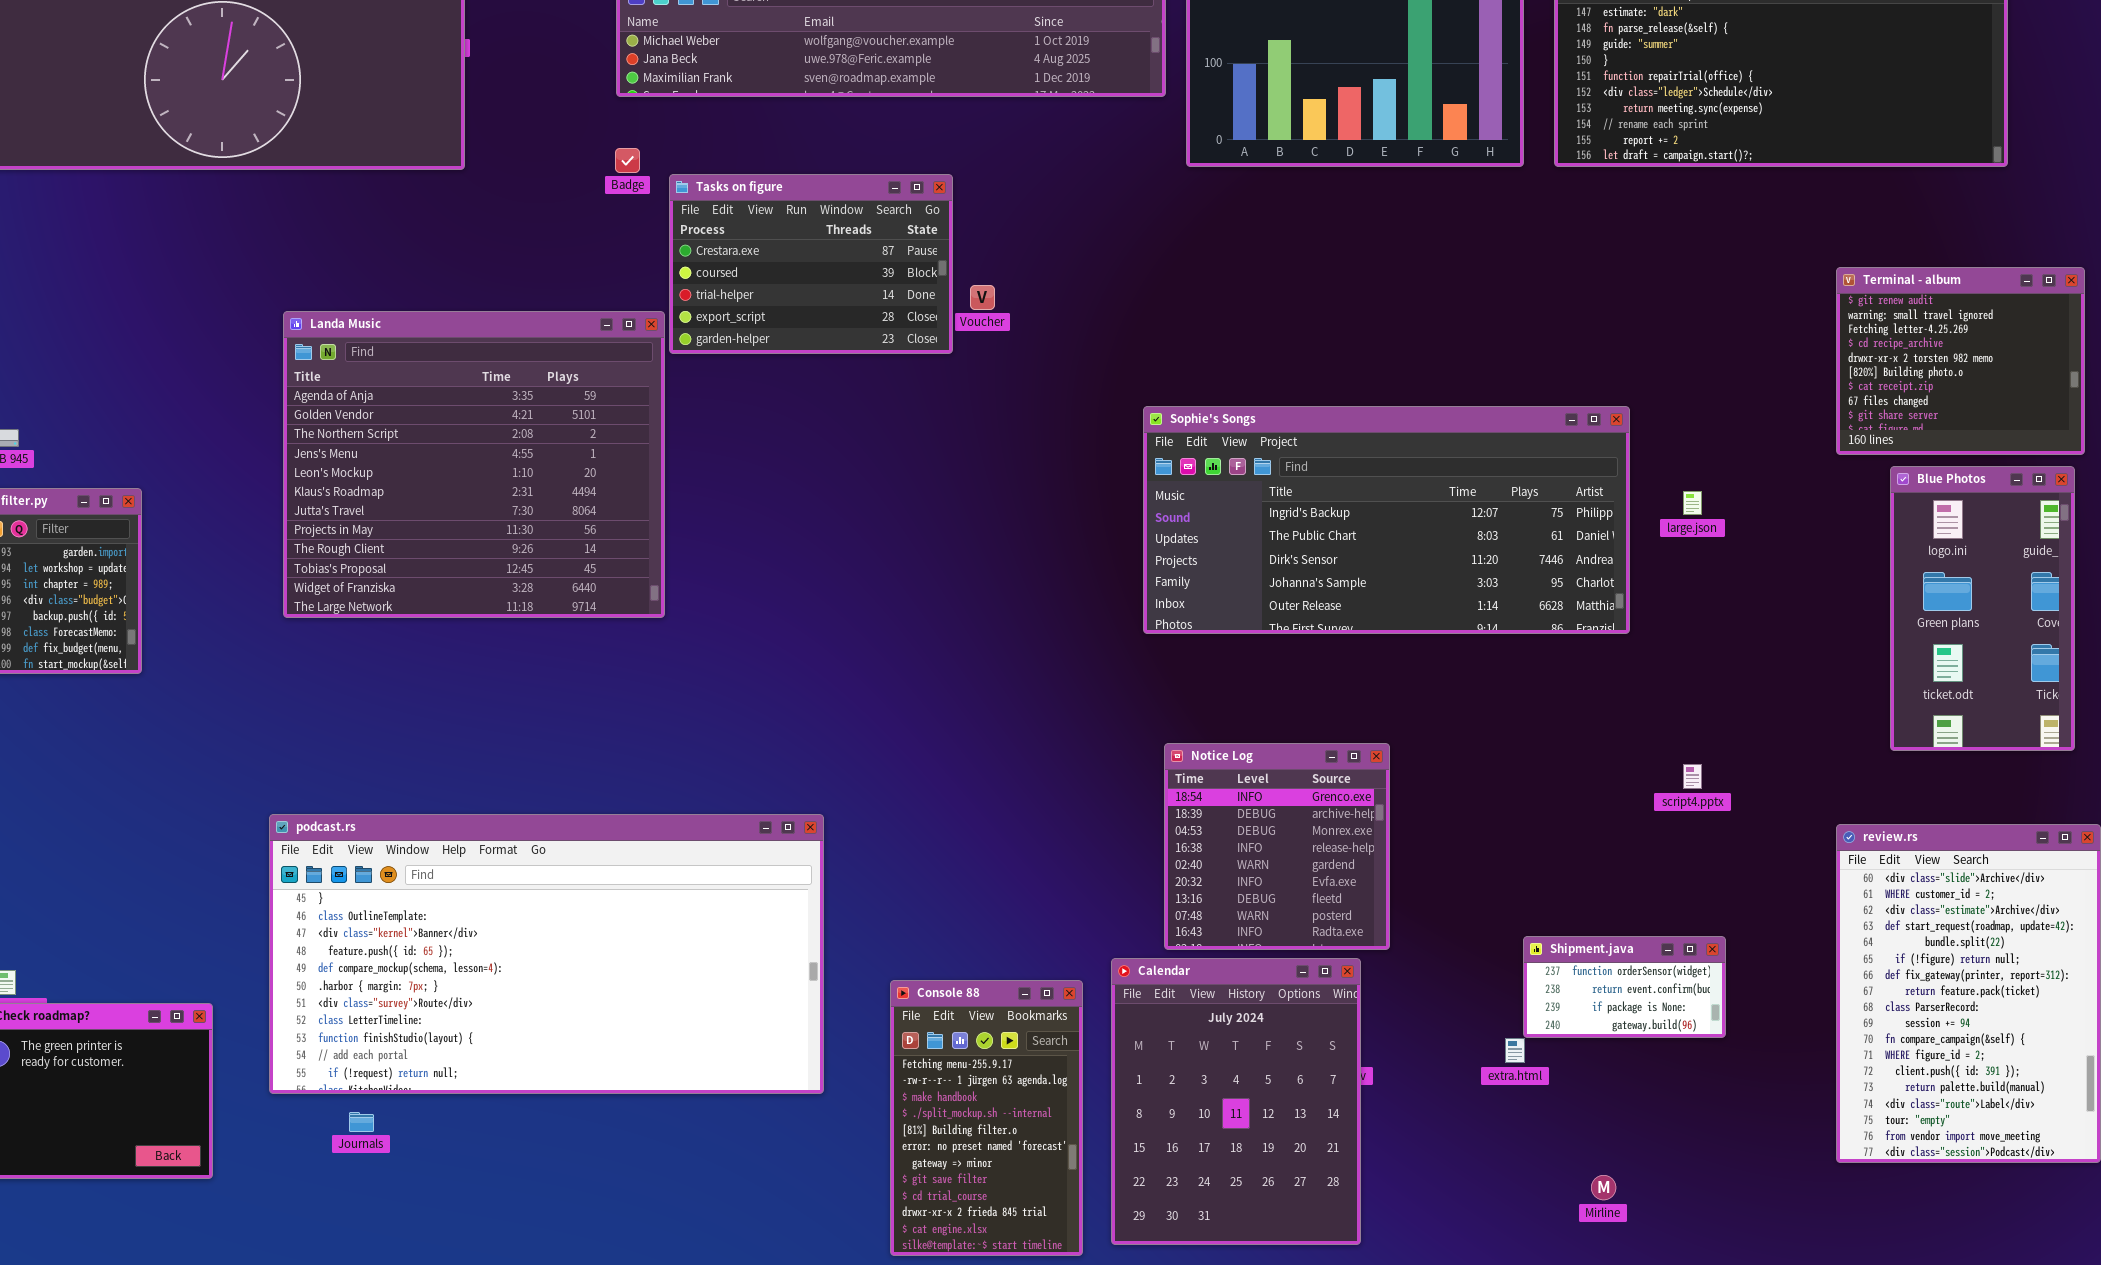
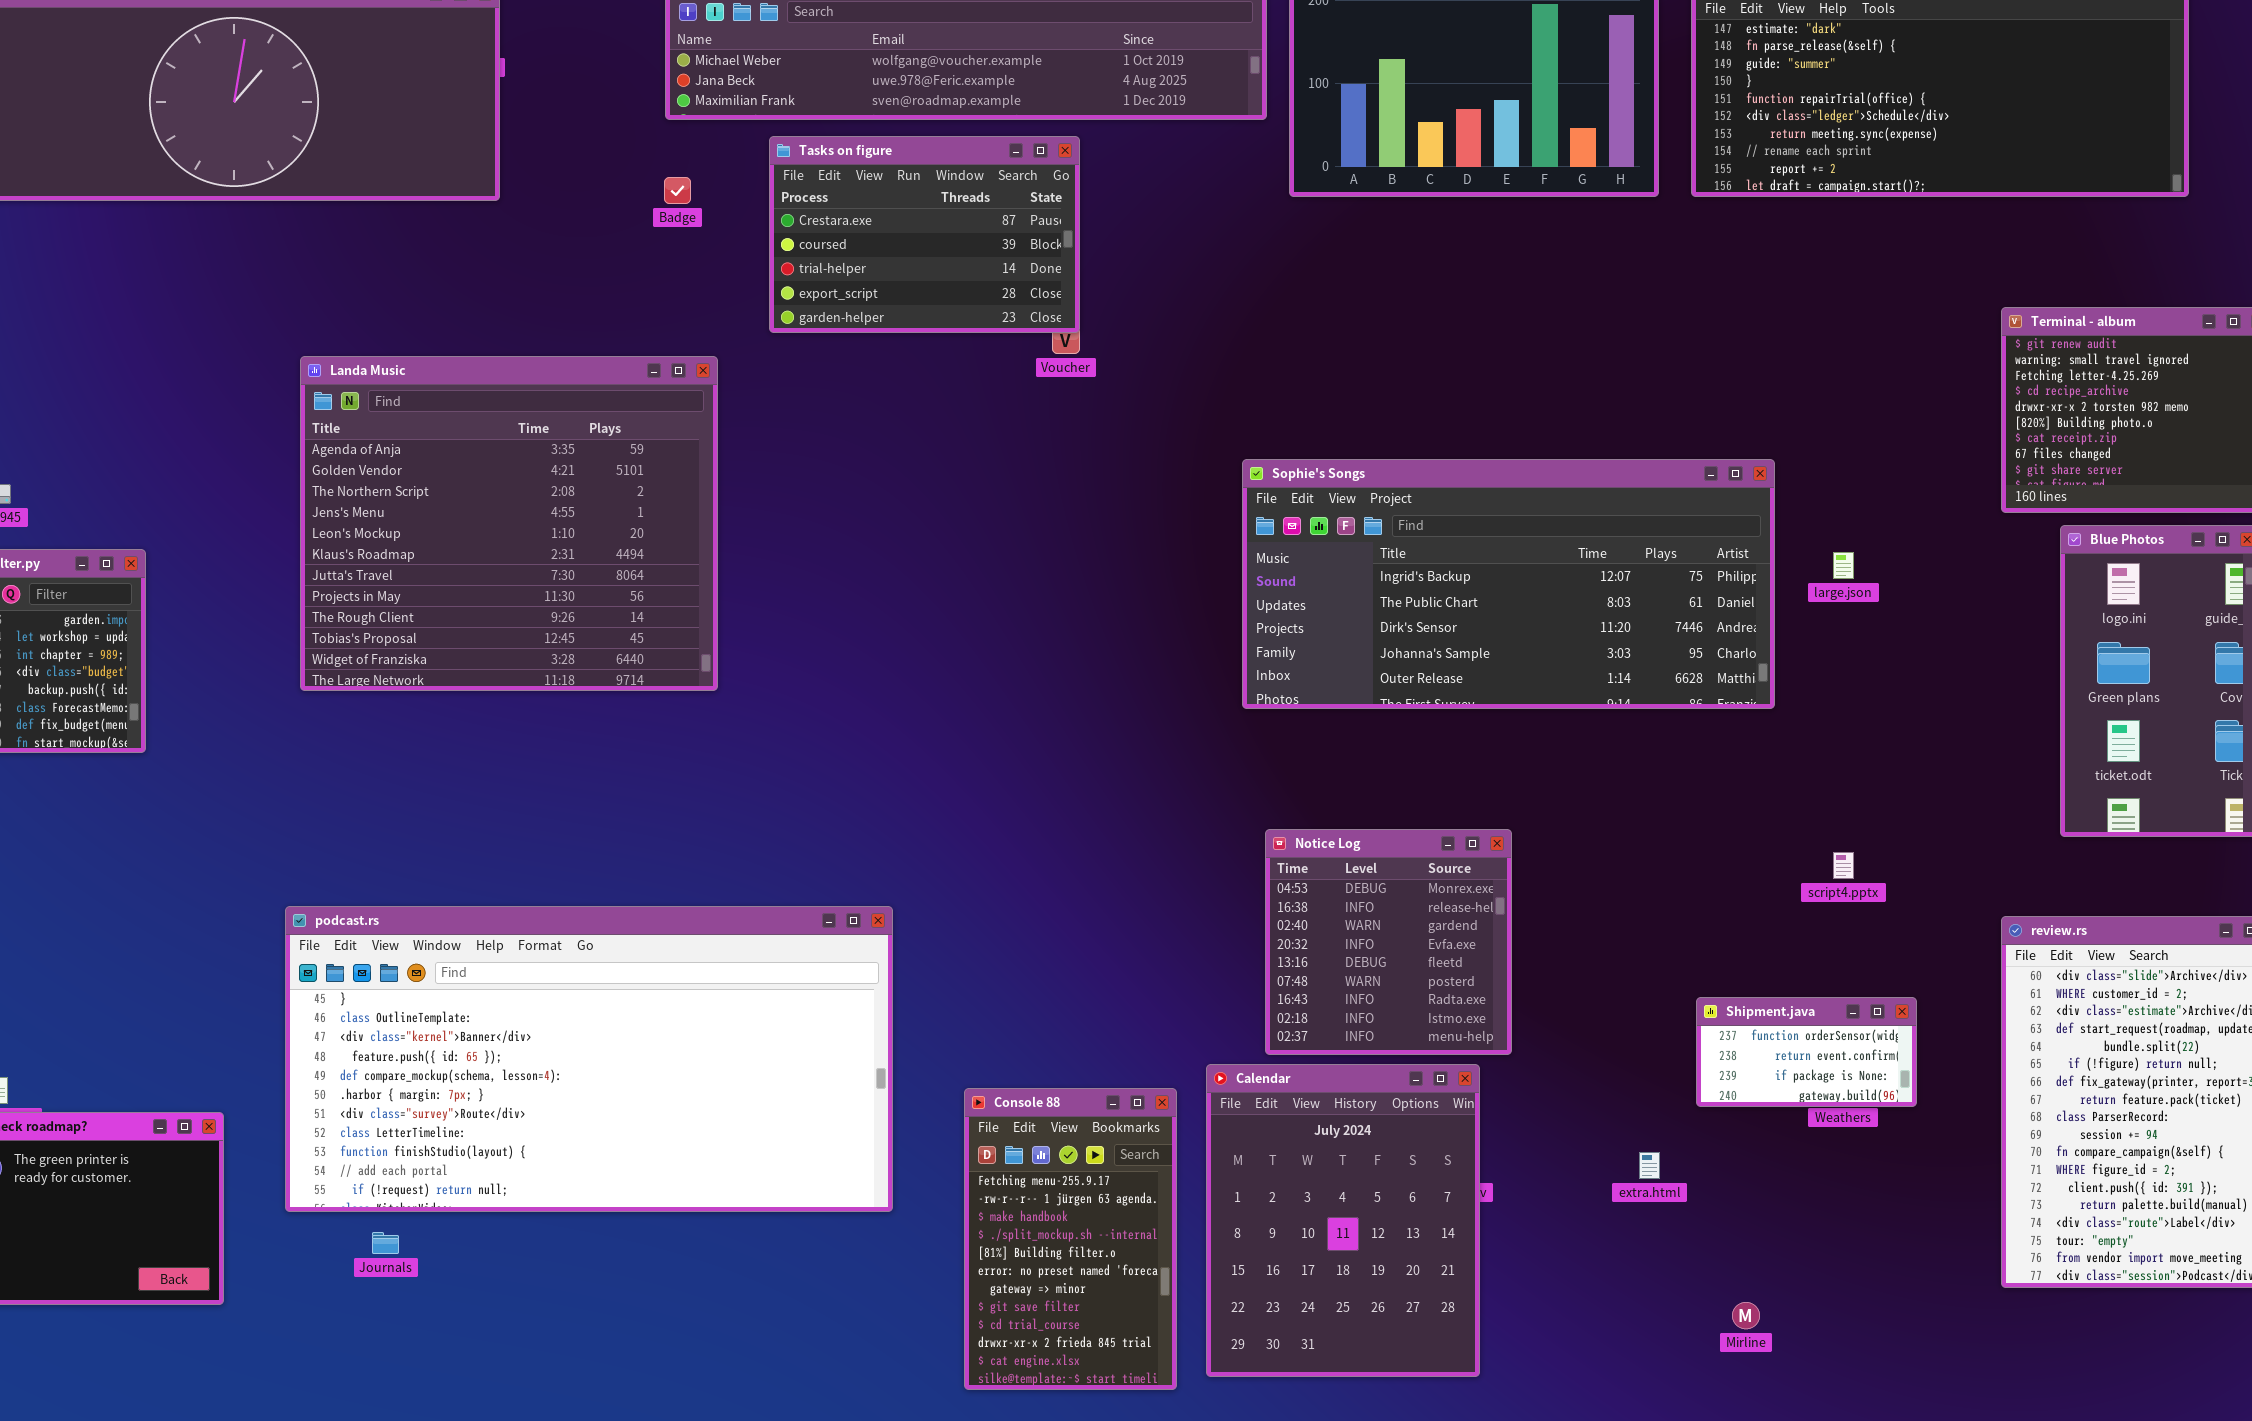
Tasks on figure: [669,174,953,354] -> [769,136,1080,333], moved
Notice Log: [1164,743,1390,950] -> [1265,829,1512,1055], scrolled down 2 rows
Shipment.java: [1523,936,1726,1038] -> [1696,997,1917,1107], moved

